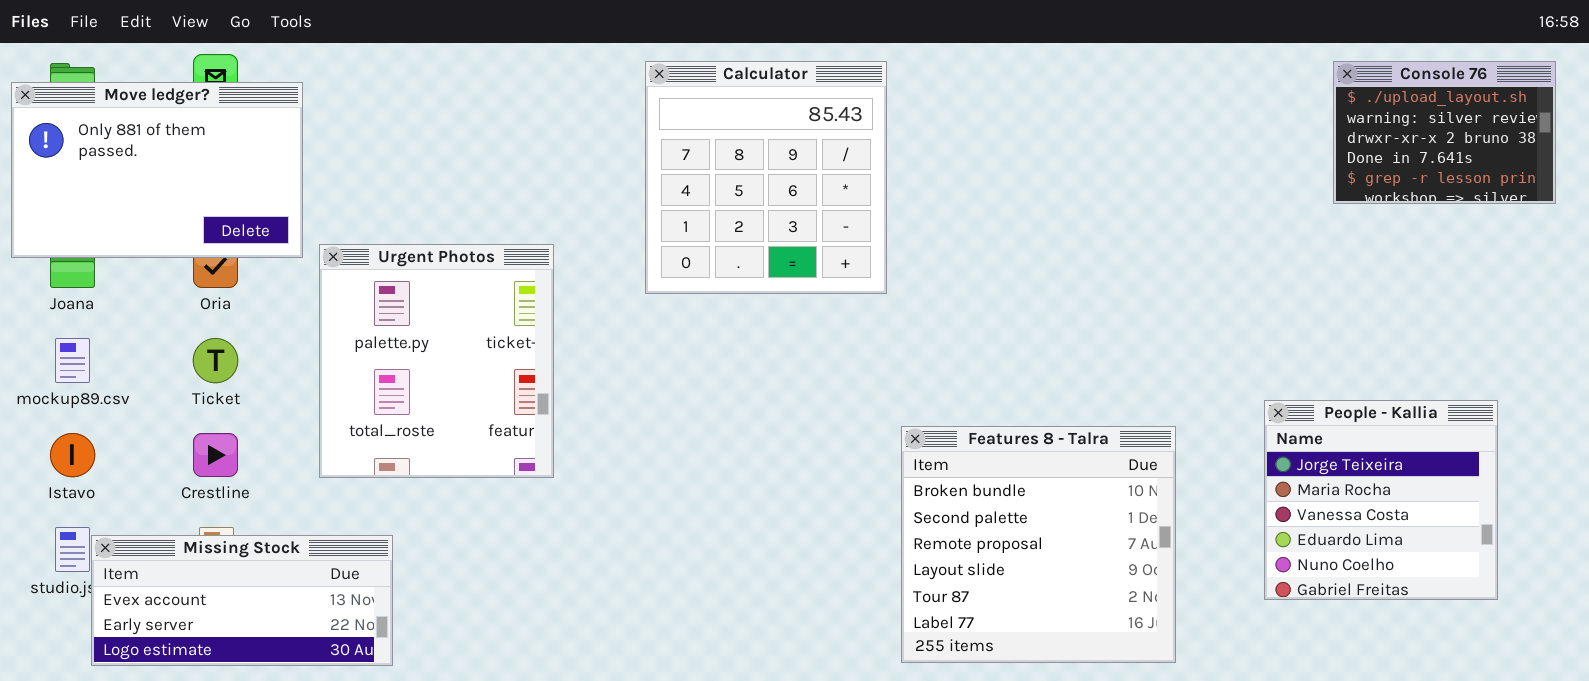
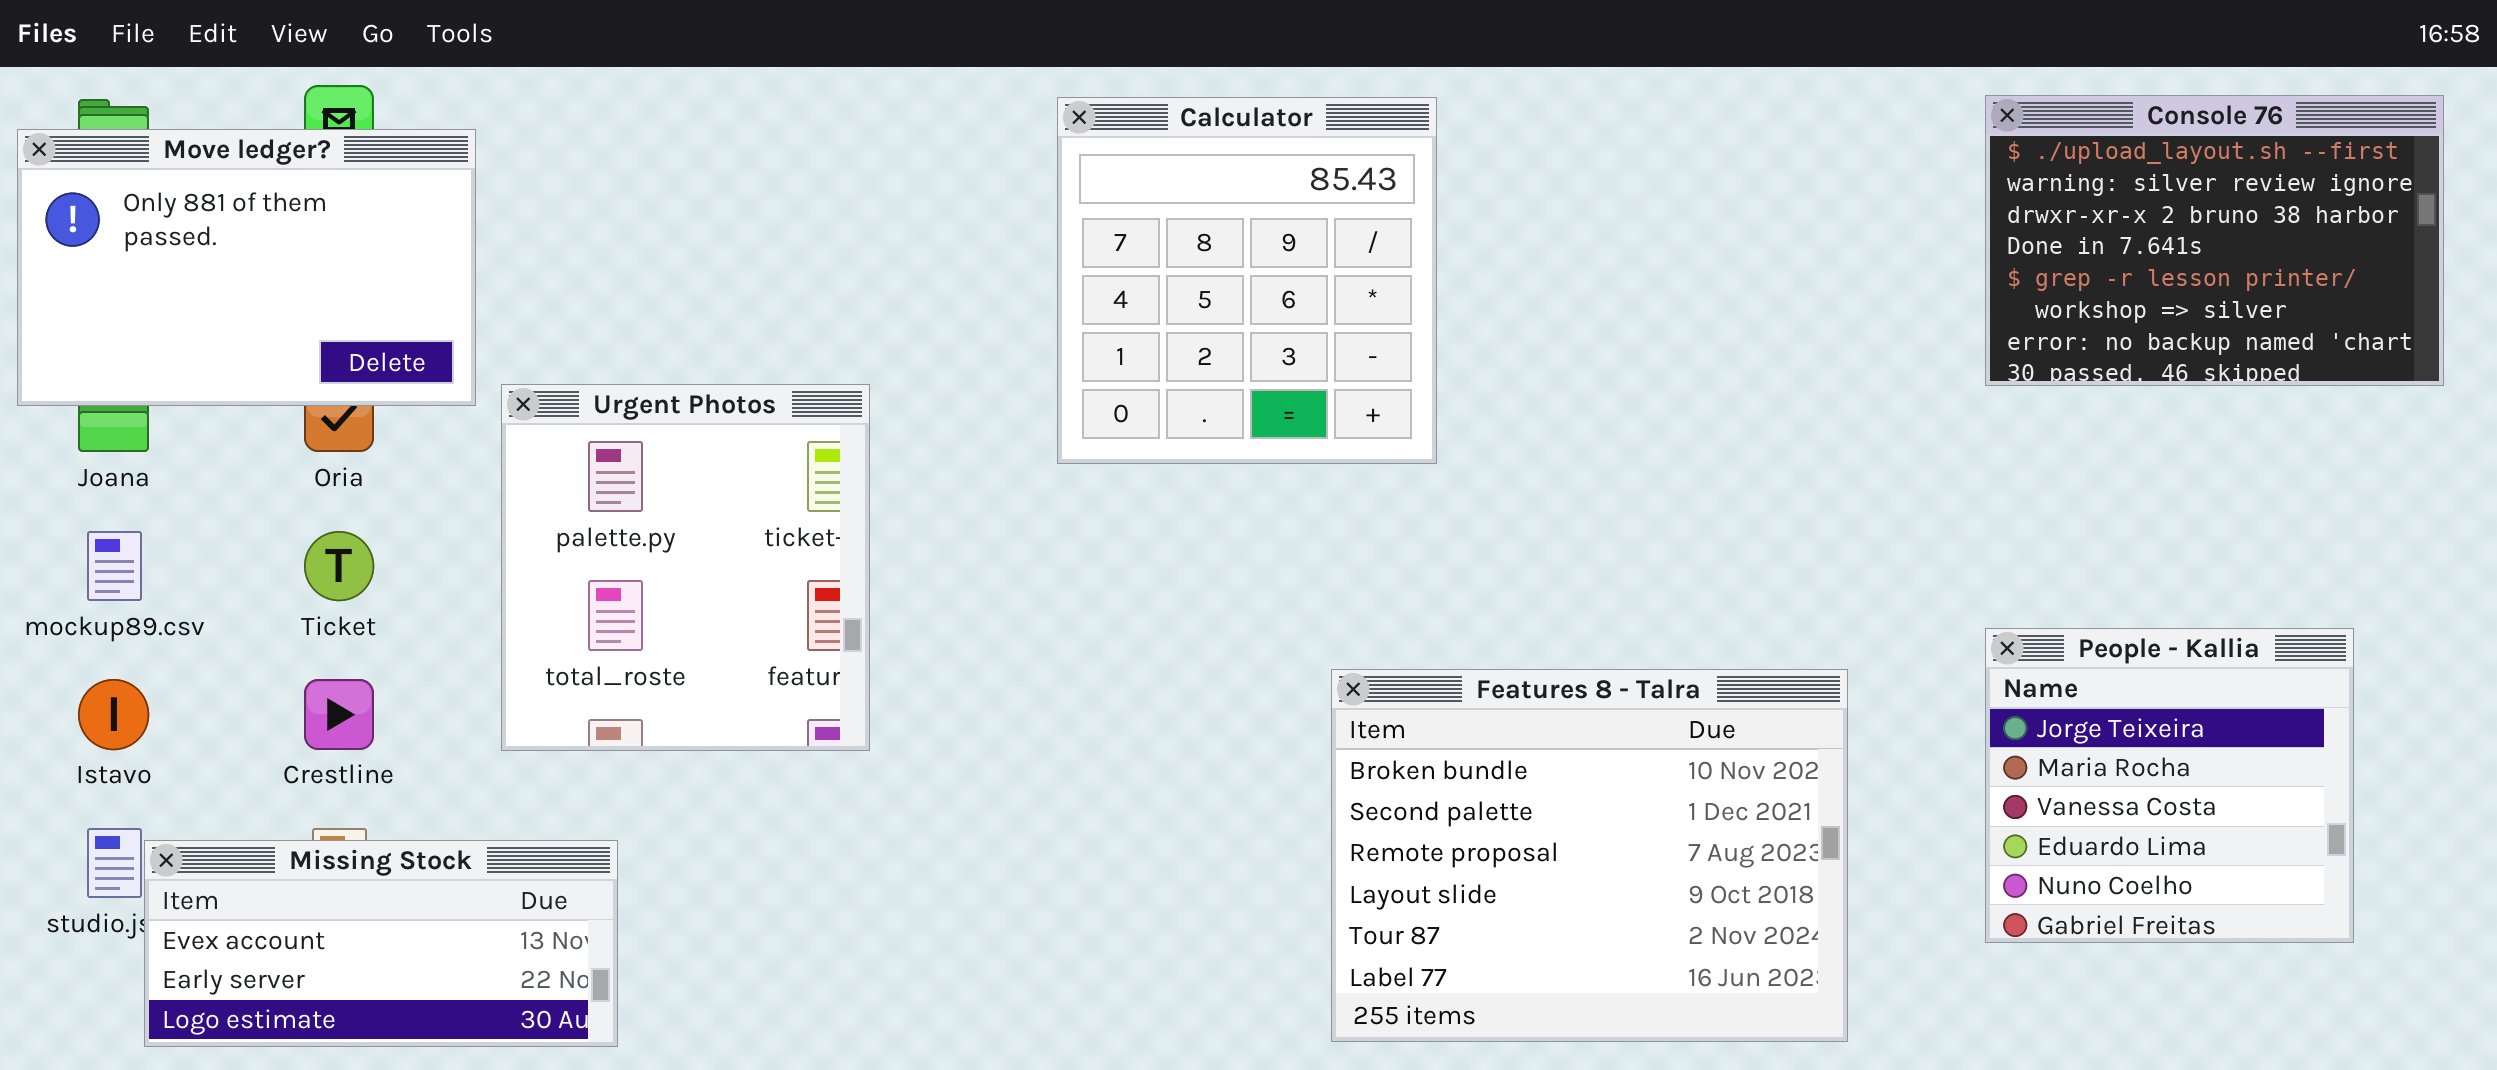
Calculator: [645,61,887,294] -> [1057,97,1437,464], moved
Console 76: [1333,61,1556,204] -> [1985,95,2444,386], resized
Features 8 - Talra: [901,426,1176,663] -> [1331,669,1848,1042], resized

